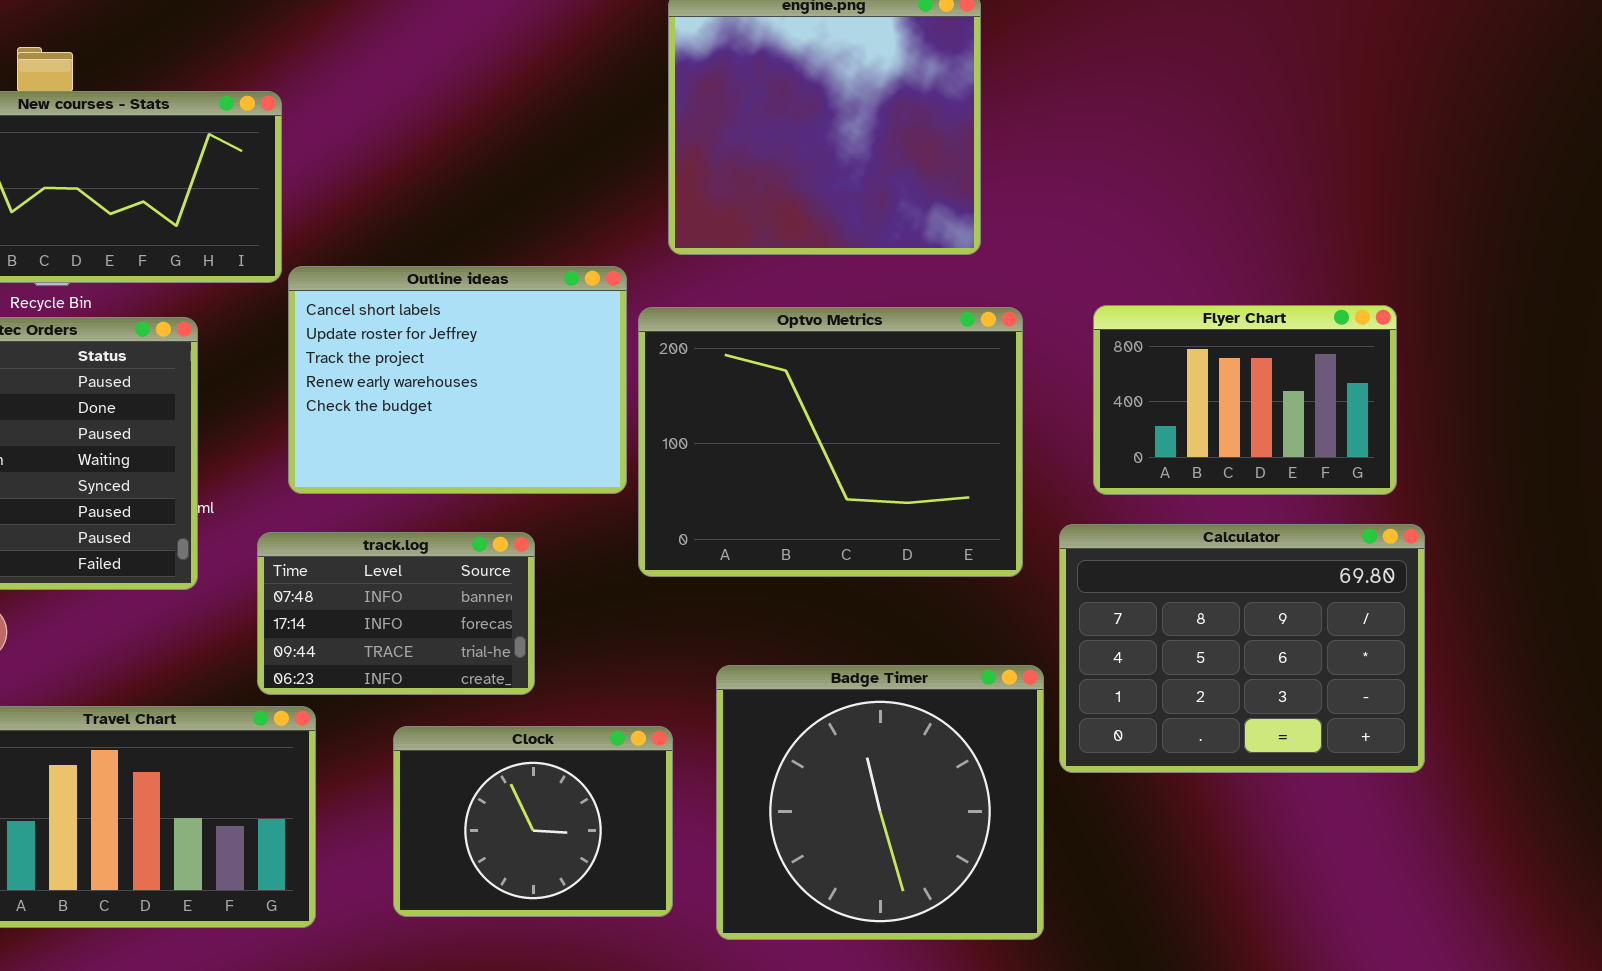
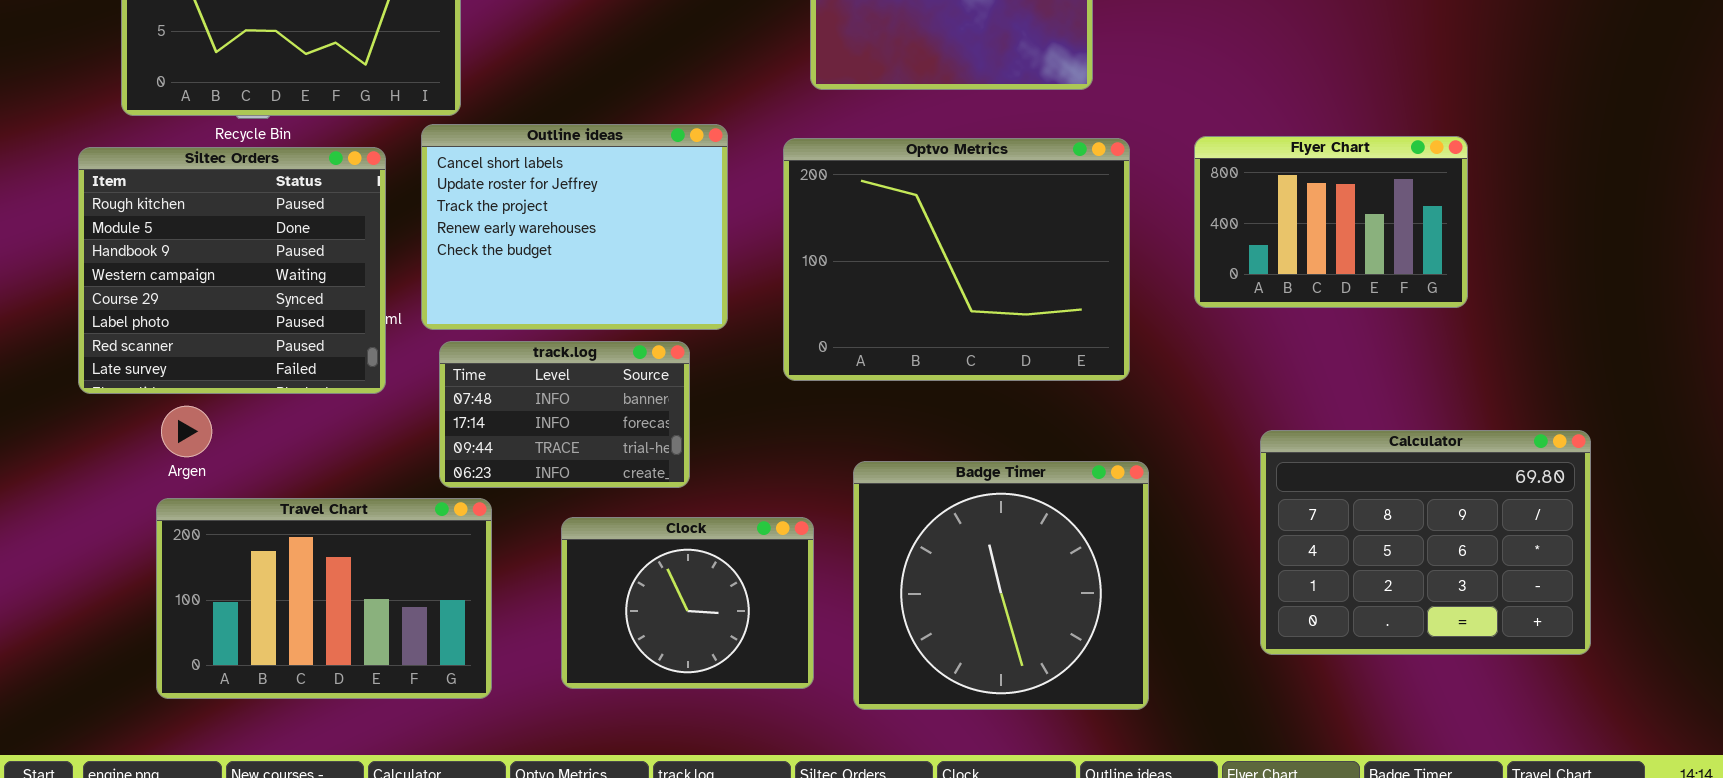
Outline ideas: [288,266,627,494] -> [421,124,728,330], moved
Calculator: [1059,524,1425,773] -> [1260,430,1591,655], moved

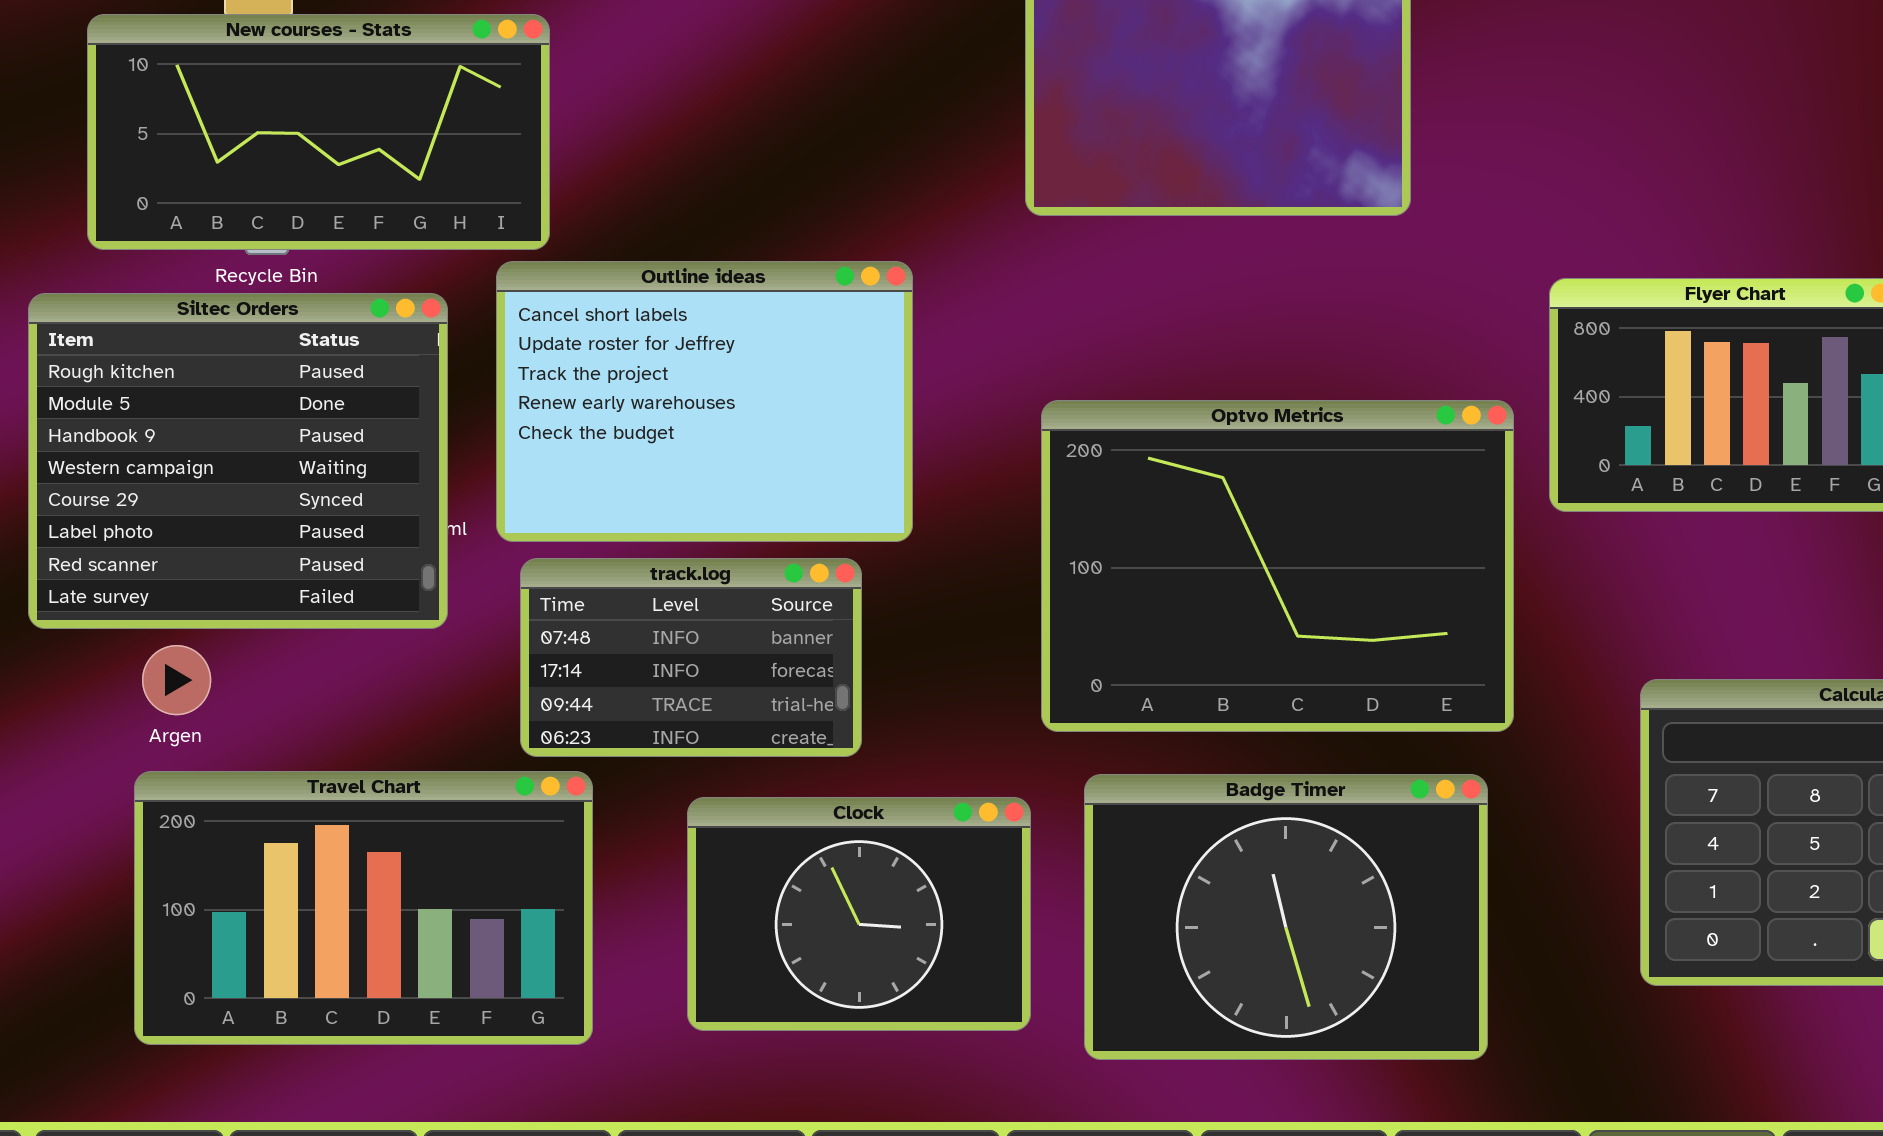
Optvo Metrics: [783,138,1130,381] -> [1041,400,1514,732], moved
Badge Timer: [853,461,1149,710] -> [1084,774,1488,1060], resized

